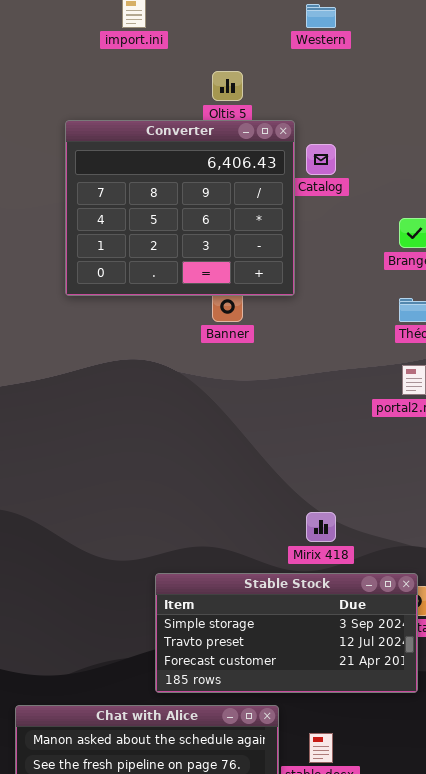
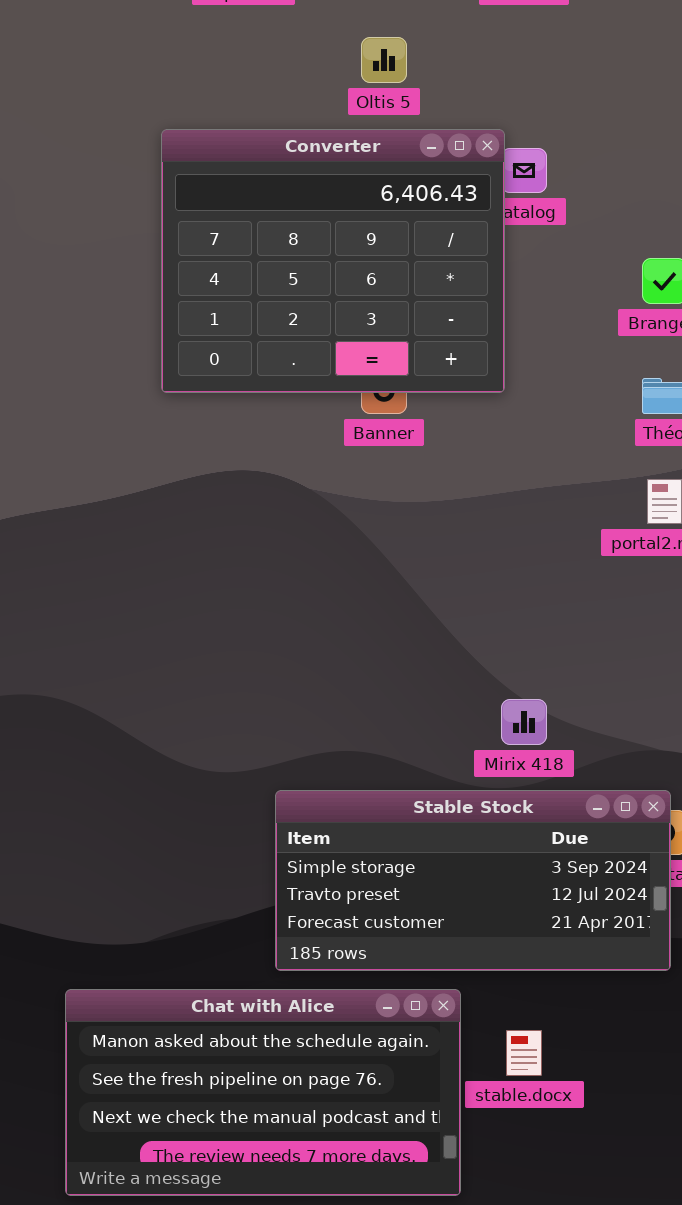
Converter: [65,120,295,296] -> [161,129,505,393], moved

